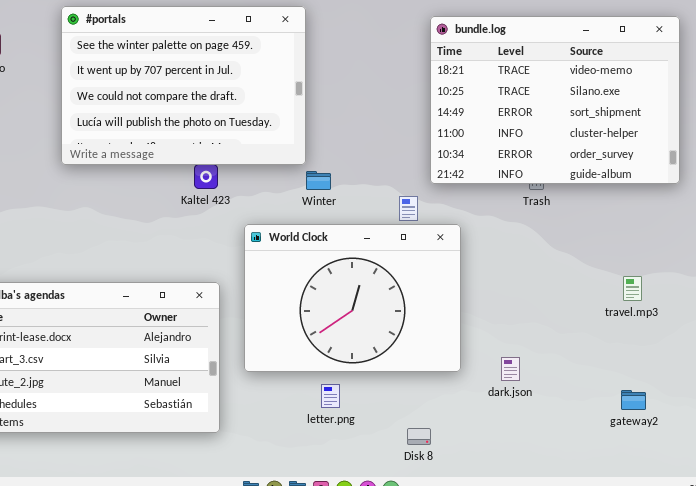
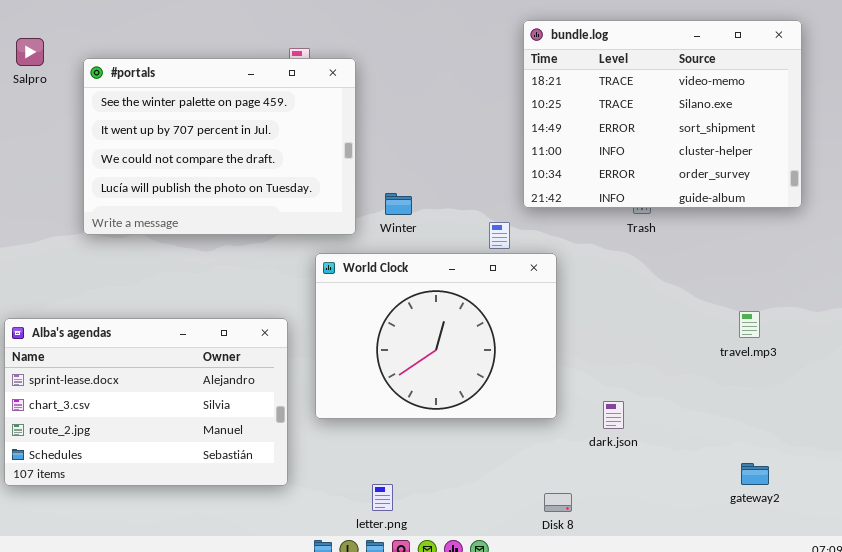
#portals: [61,6,306,165] -> [83,58,356,235], moved
letter.png: [321,384,340,408] -> [372,484,393,511], moved
gateway2: [621,390,646,410] -> [741,463,769,485], moved
Disk 8: [407,428,431,445] -> [544,493,572,512], moved

